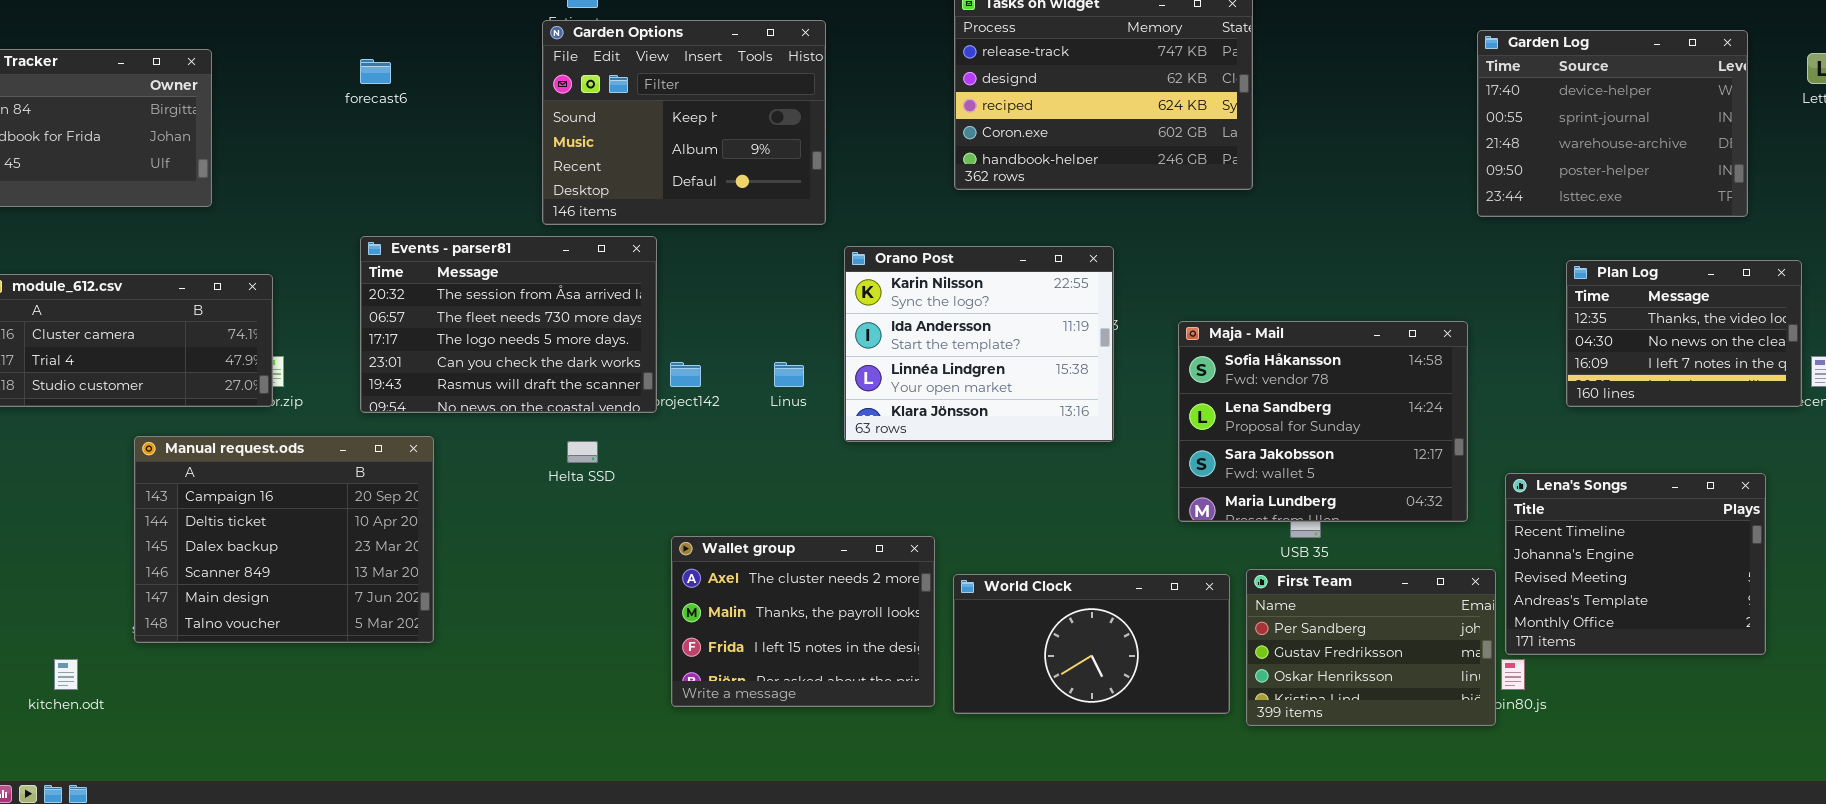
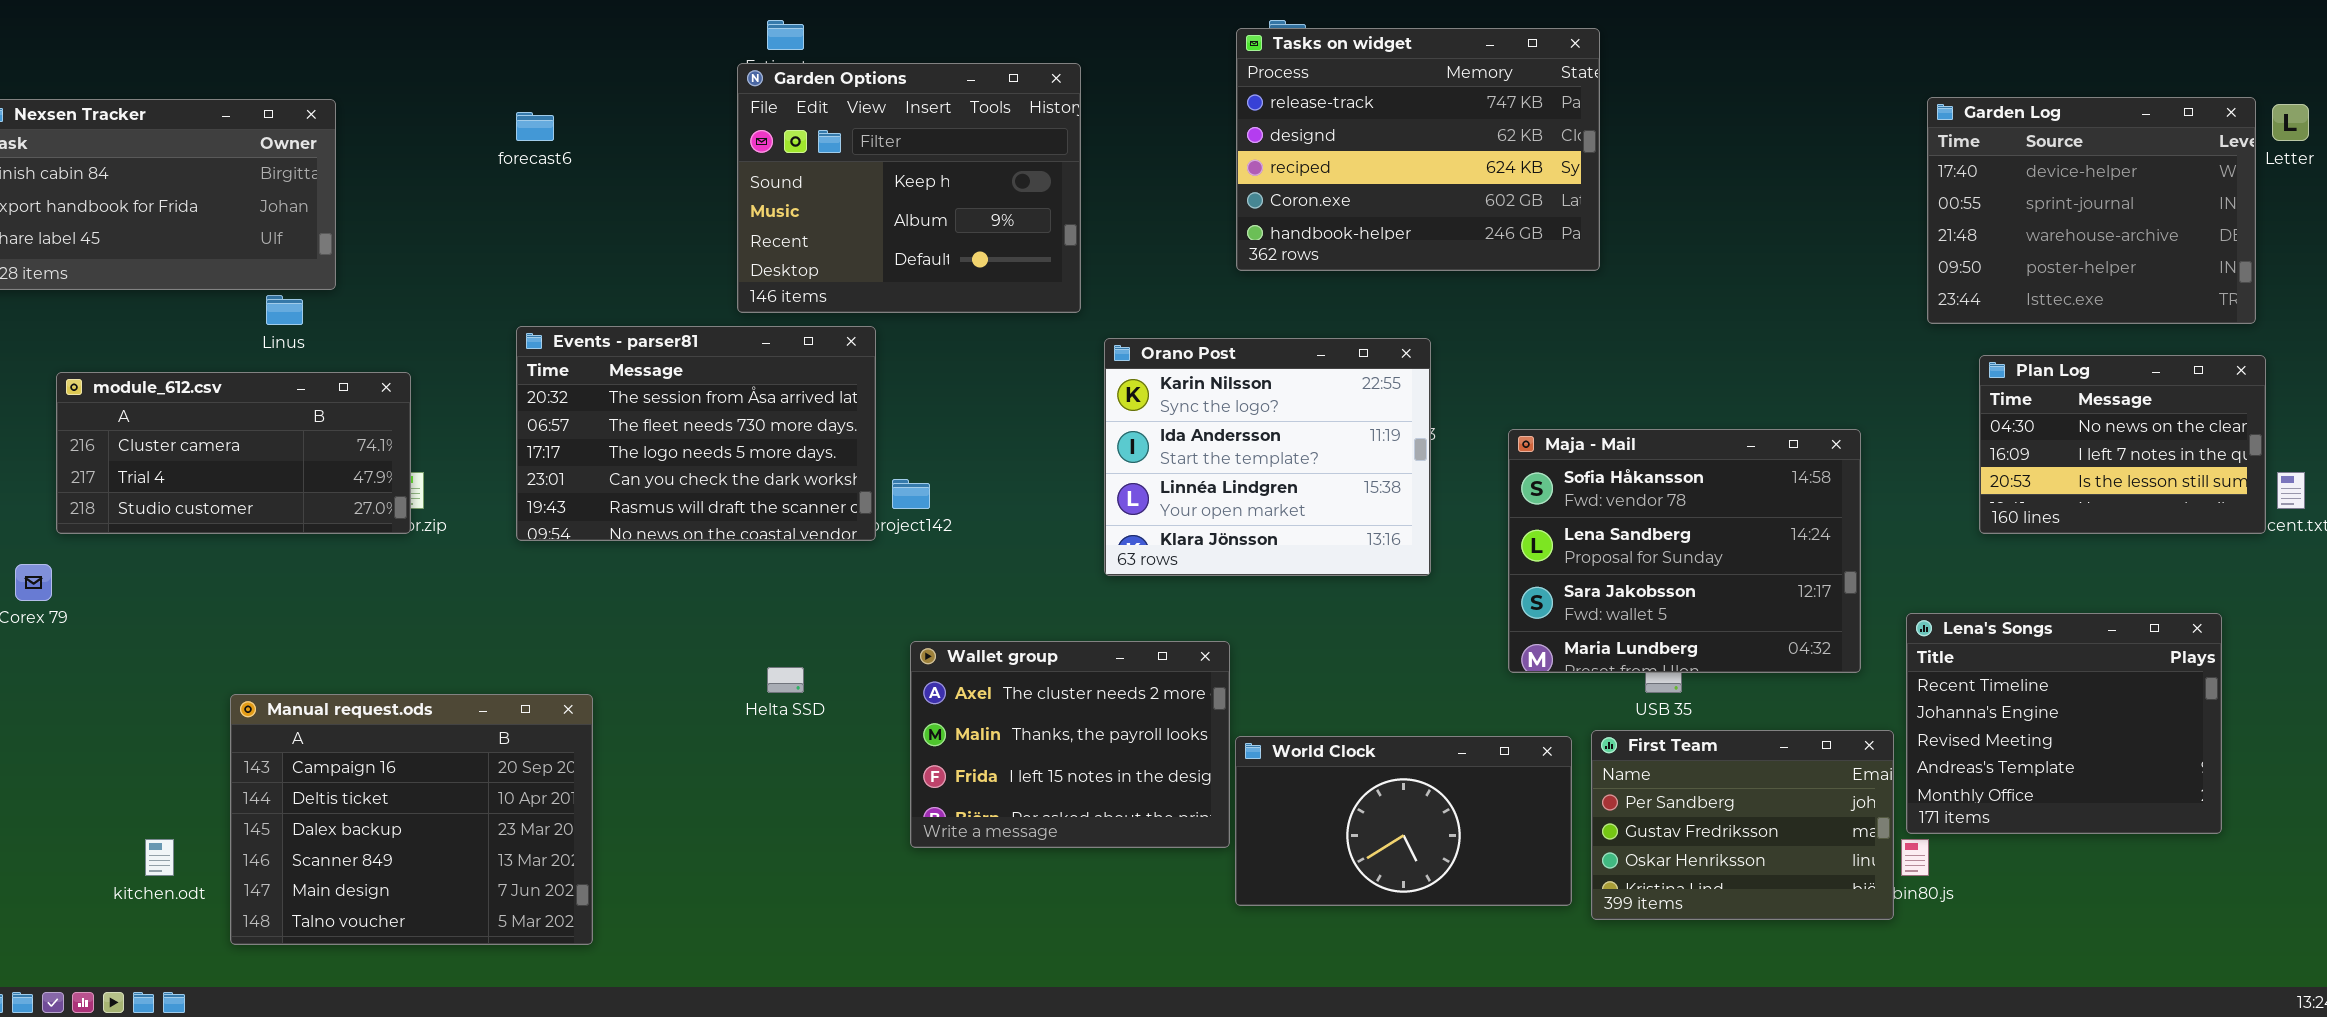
Garden Log: [1477,30,1748,217] -> [1927,97,2256,324], moved
Plan Log: [1566,260,1802,407] -> [1979,355,2266,534], scrolled down 1 row
Linus: [774,362,804,387] -> [266,295,303,325], moved
Manual request.ods: [134,436,434,643] -> [230,694,593,945], moved
Helta SSD: [567,441,598,463] -> [767,667,804,693], moved
Wallet group: [671,536,935,707] -> [910,641,1230,848], moved

